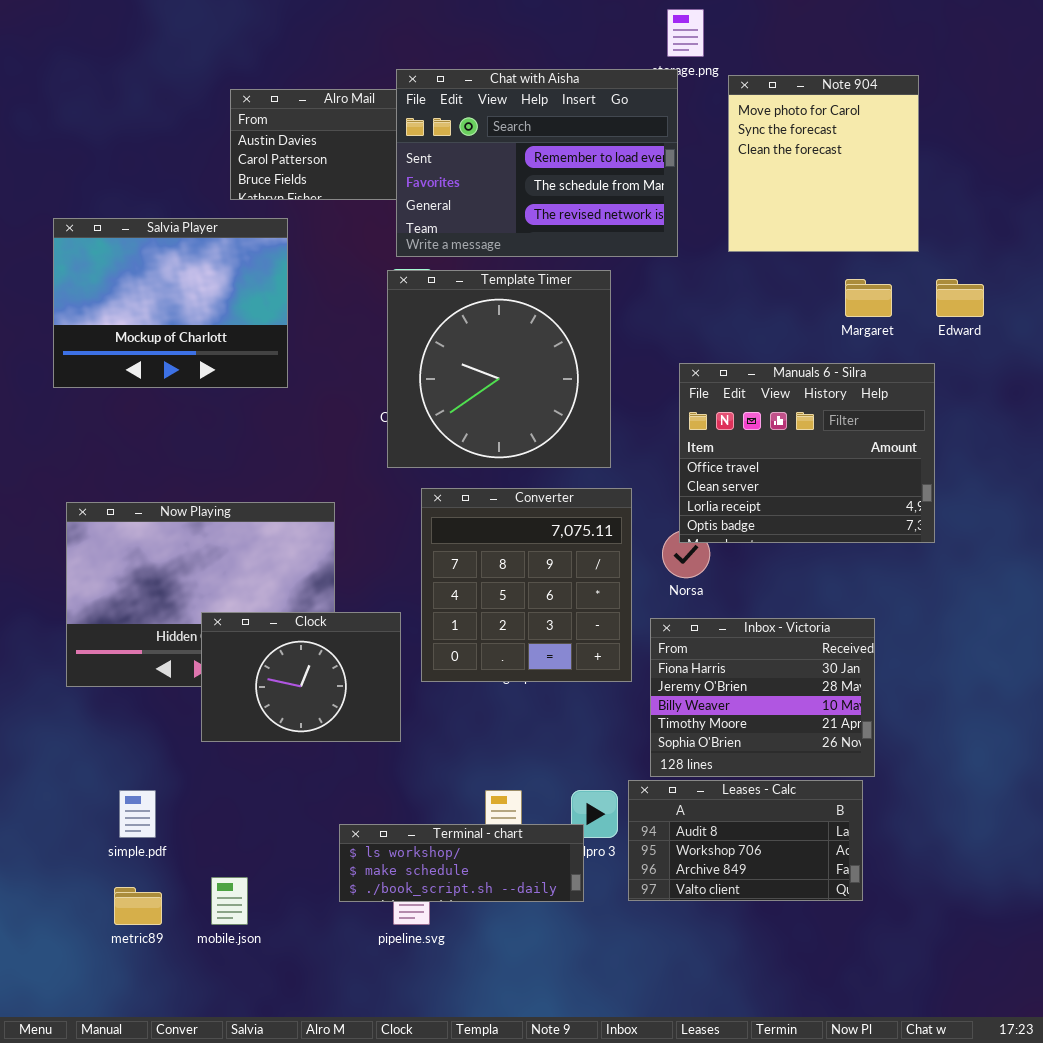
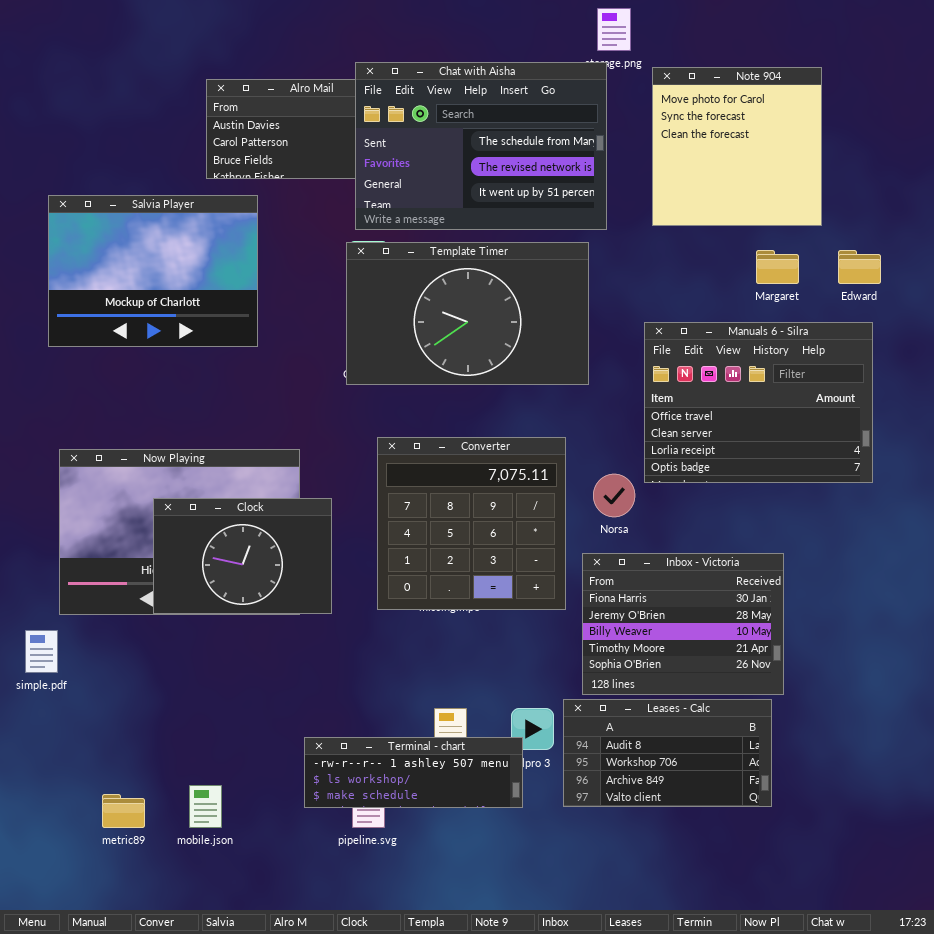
Chat with Aisha: [396,69,678,257] -> [355,62,607,230], scrolled down 1 row
Template Timer: [387,270,611,468] -> [346,242,589,385], resized
Manuals 6 - Silra: [679,363,935,543] -> [644,322,873,483], moved
Clock: [201,612,401,742] -> [153,498,332,614], moved
simple.pdf: [119,790,156,838] -> [25,630,58,673], moved
Terminal - chart: [339,824,584,902] -> [304,737,523,808], scrolled up 1 row

